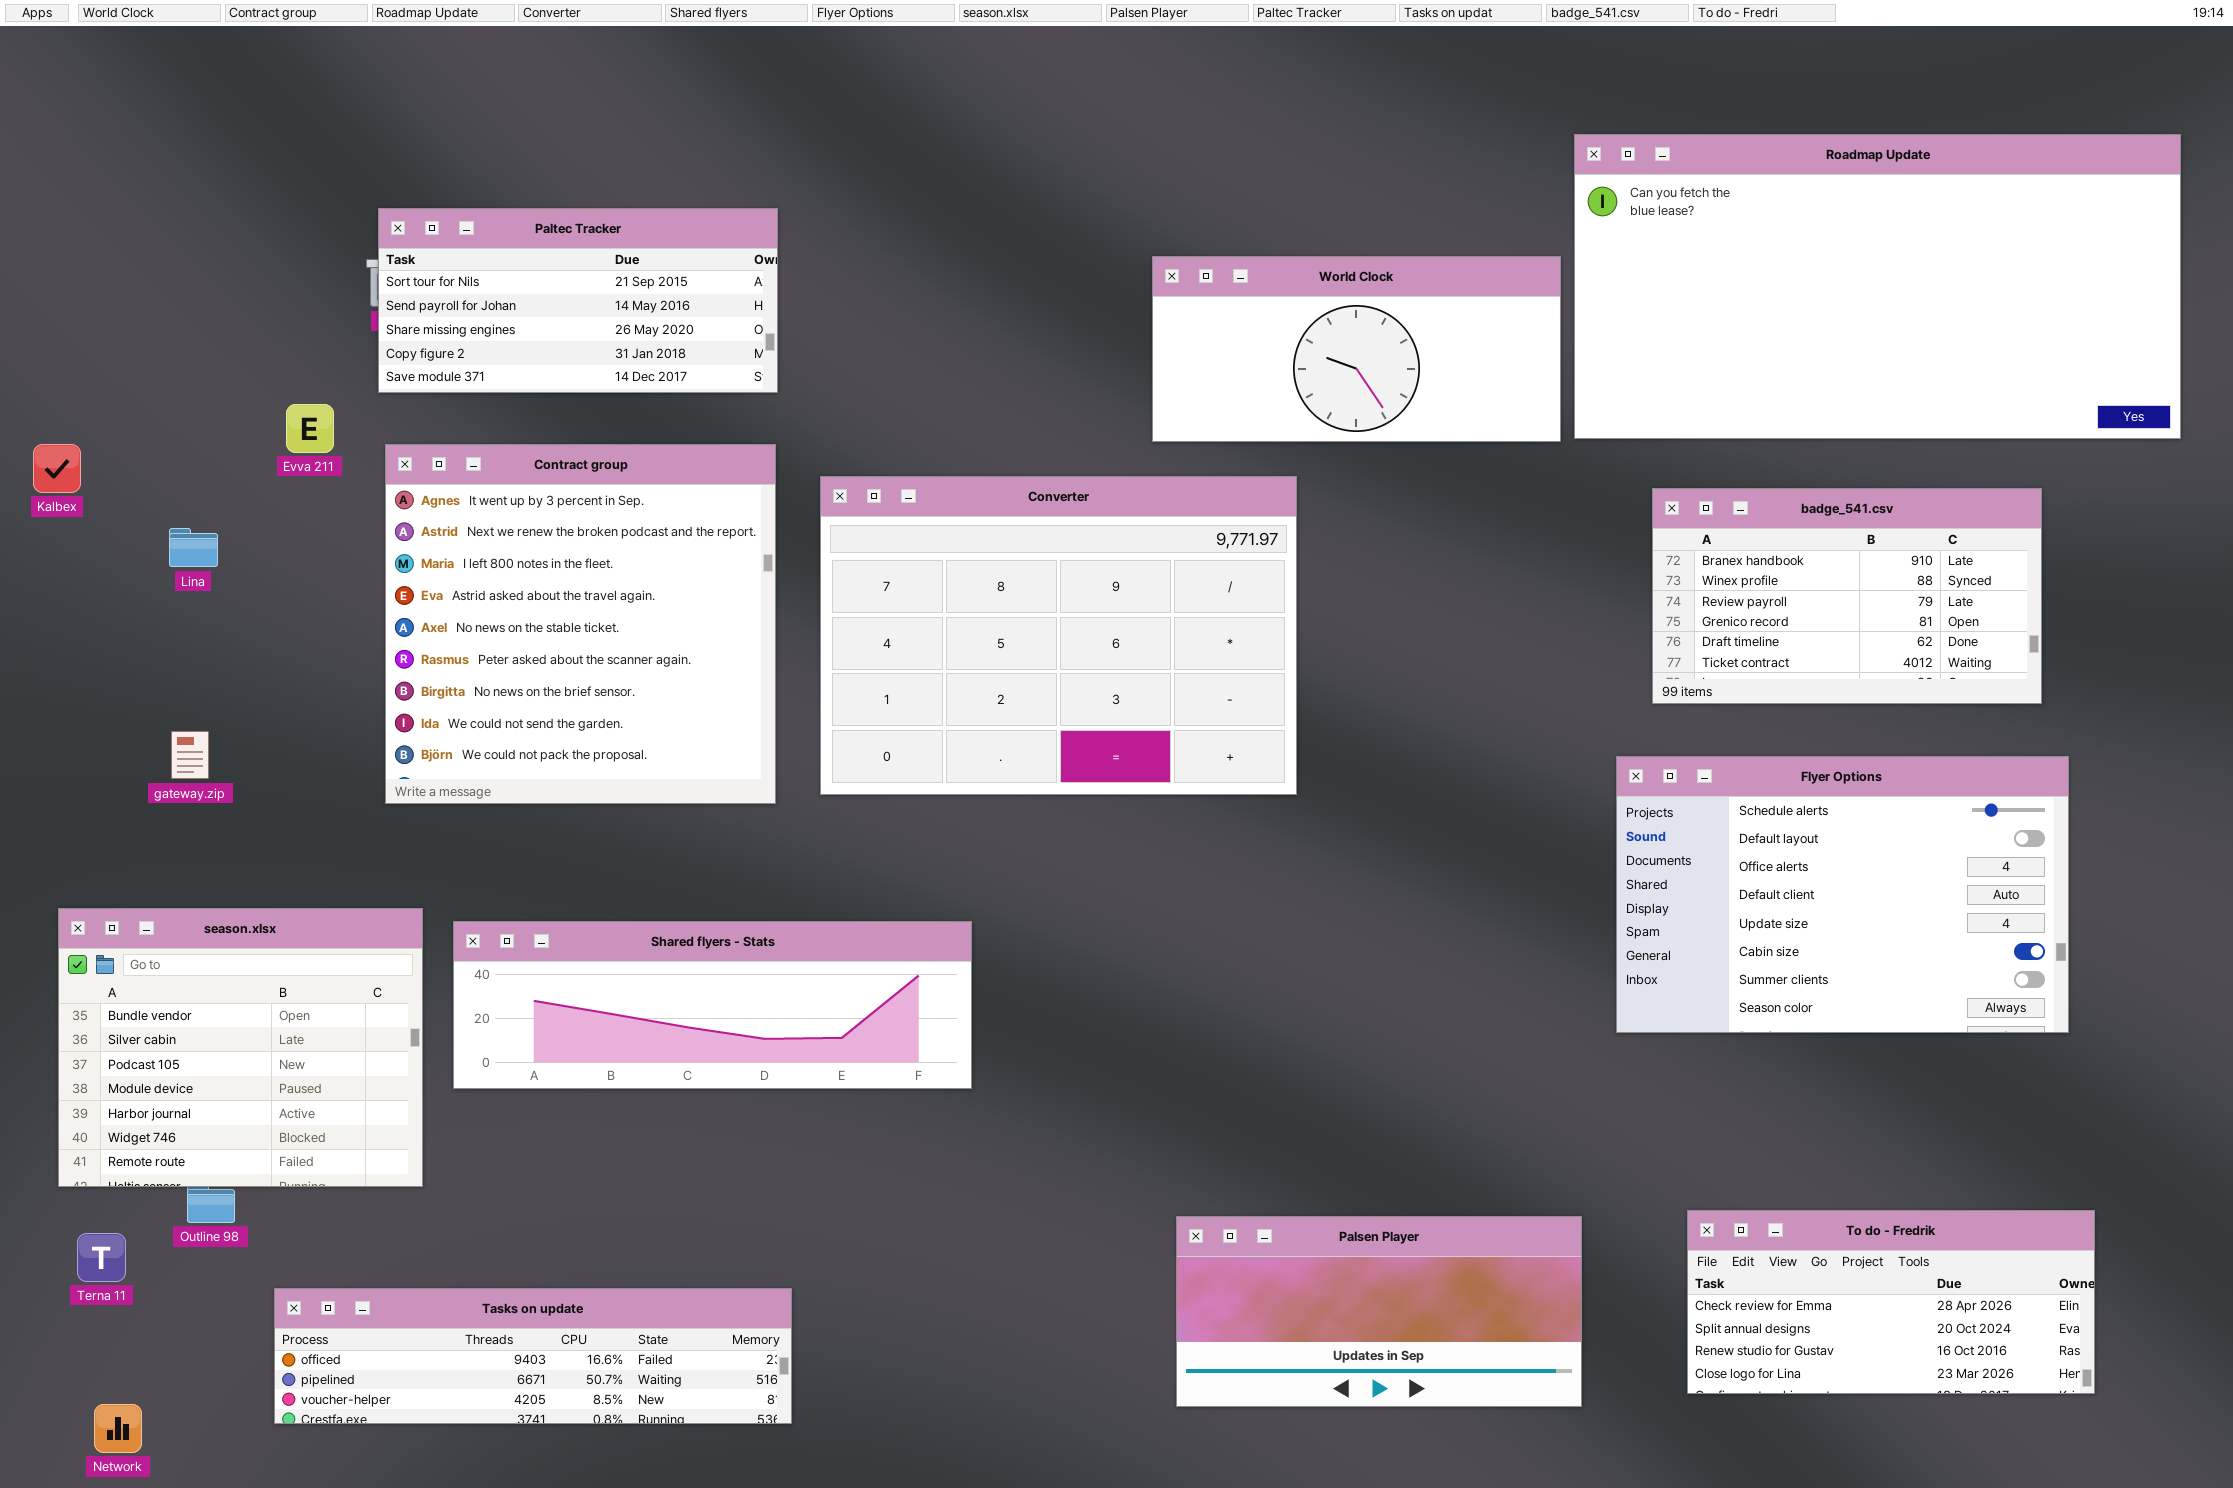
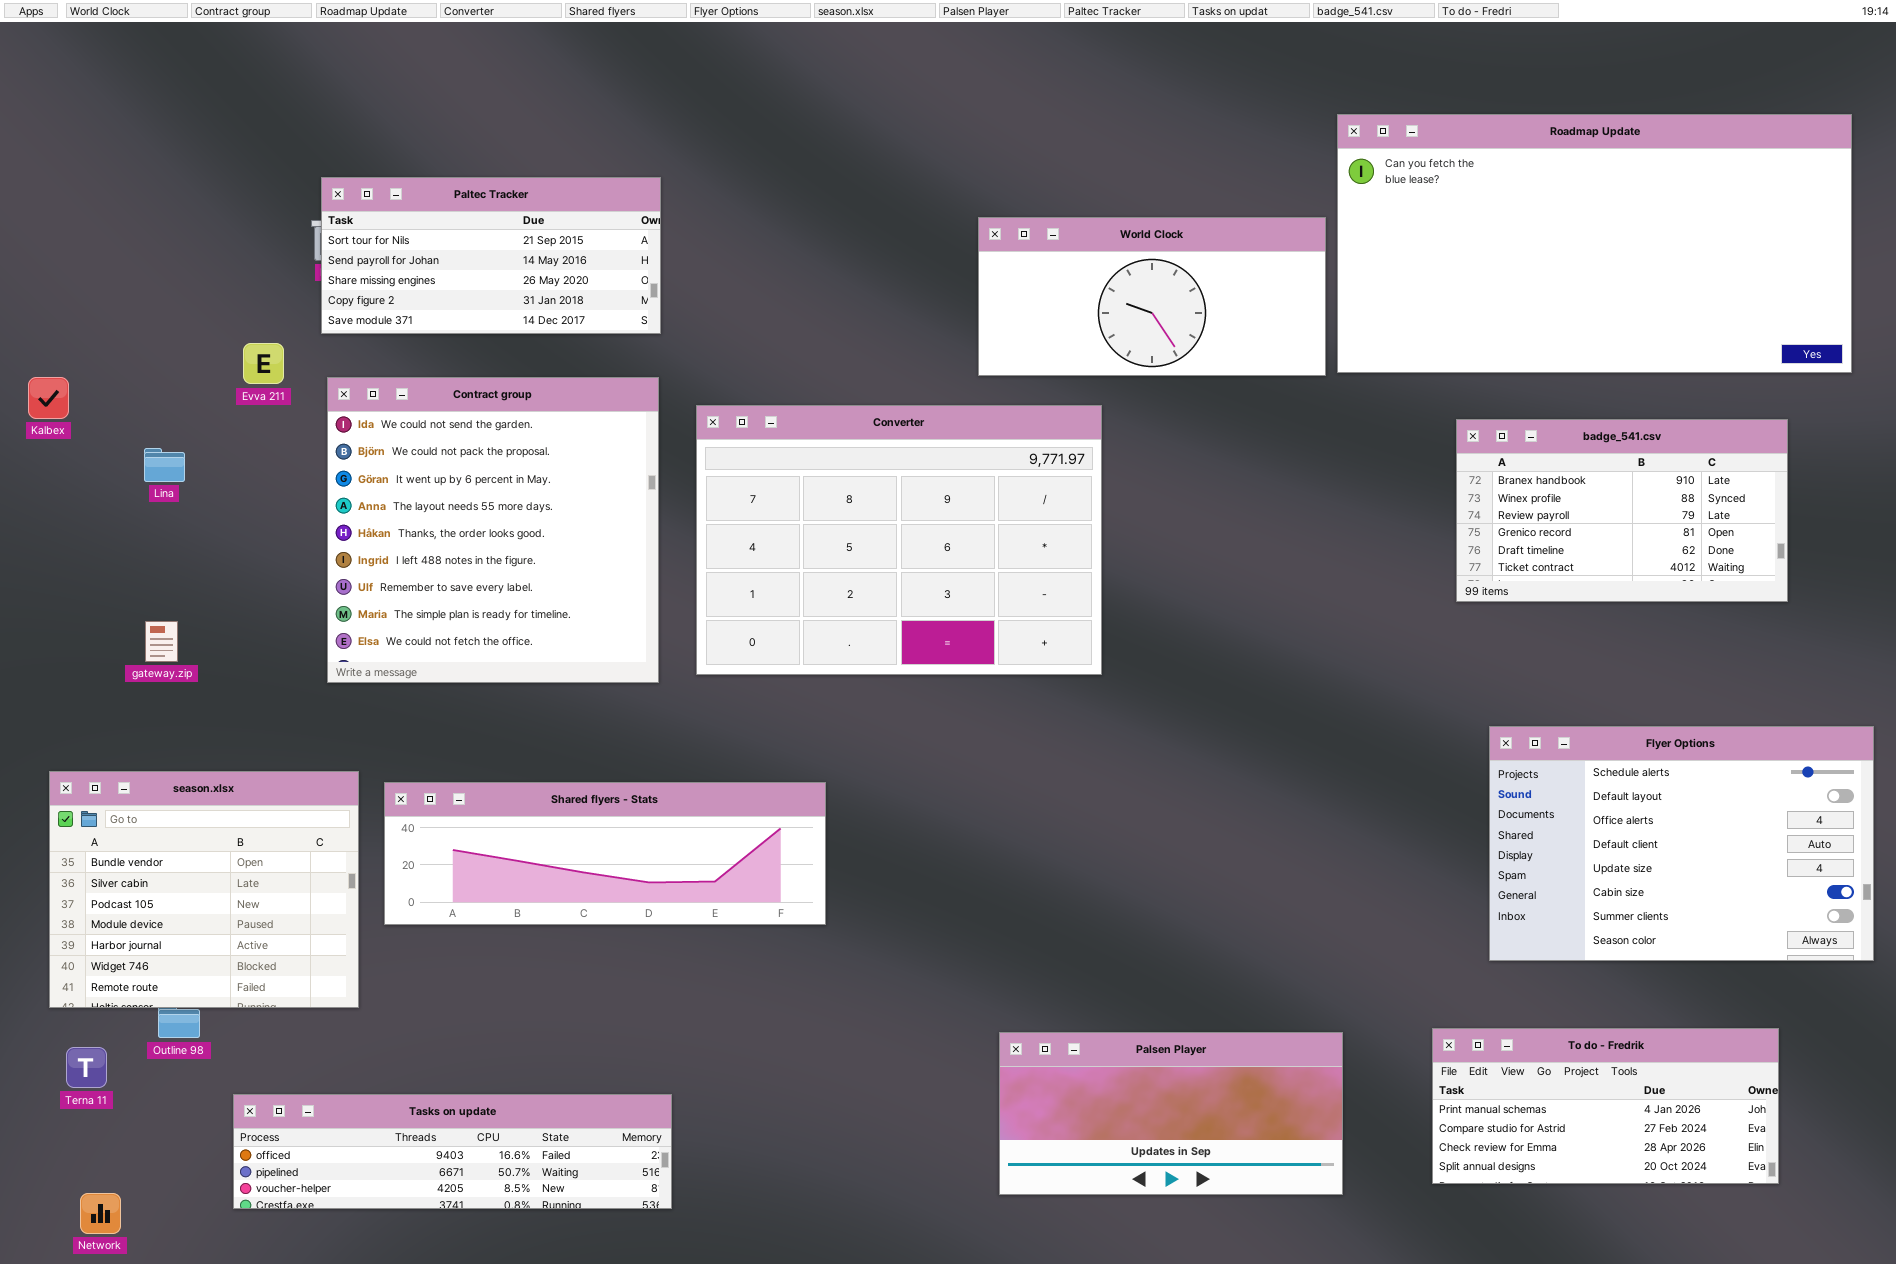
Contract group: [385,444,776,804] -> [327,377,659,683], scrolled down 7 rows
badge_541.csv: [1652,488,2042,704] -> [1456,419,1788,602], moved
Flyer Options: [1616,756,2069,1033] -> [1489,726,1874,961], moved
To do - Fredrik: [1687,1210,2095,1394] -> [1432,1028,1779,1184], scrolled up 2 rows

